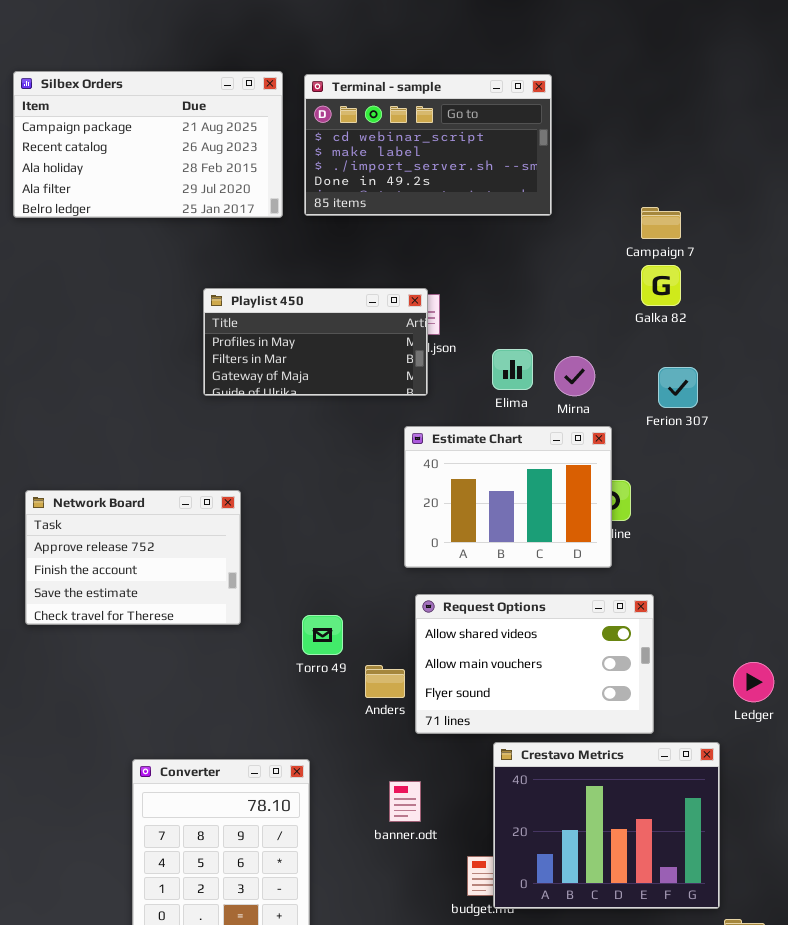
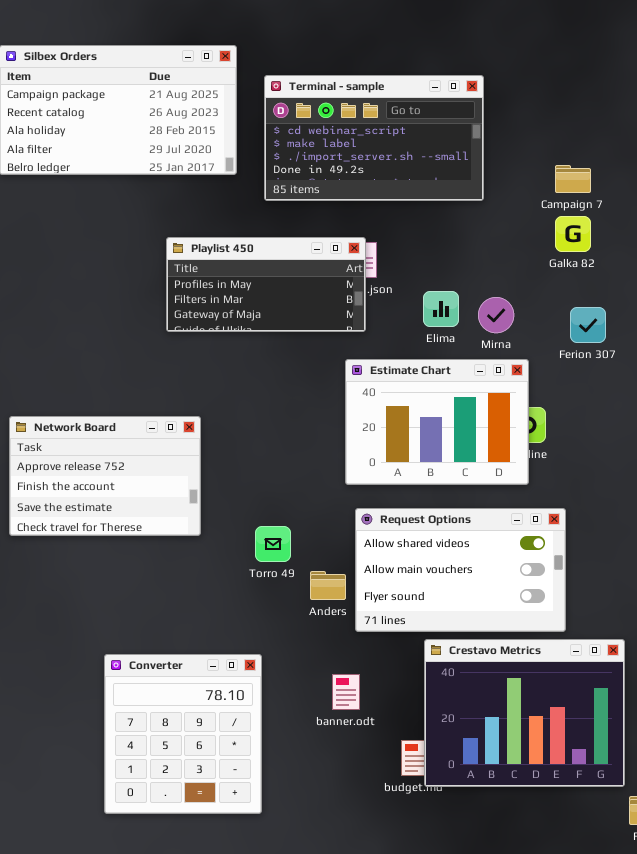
Terminal - sample: [304,74,552,216] -> [264,75,484,201], moved

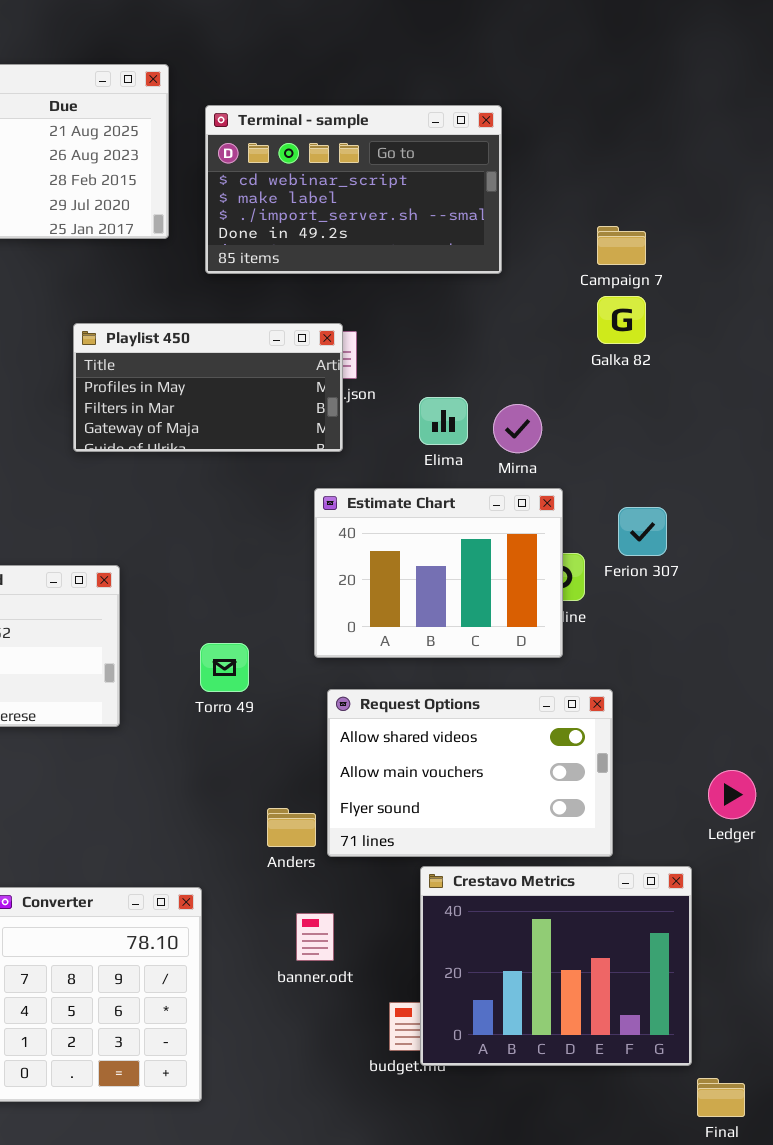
Ferion 307: [570,307,606,343] -> [618,507,667,556], moved
Torro 49: [255,526,291,562] -> [200,643,249,692], moved
Anders: [310,571,346,600] -> [267,808,316,847], moved

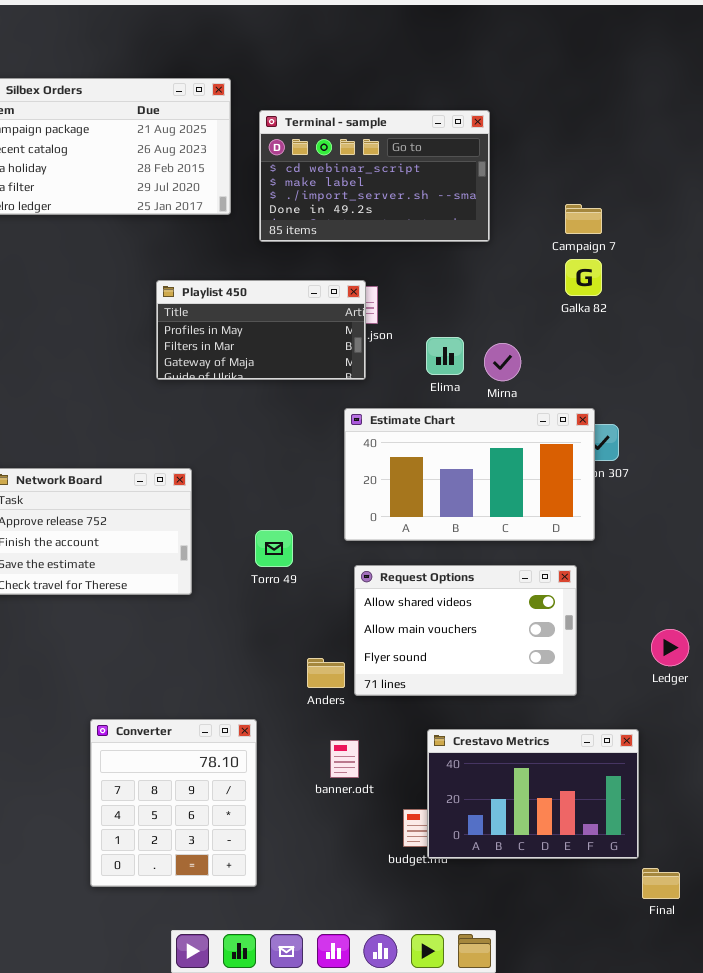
Estimate Chart: [314,488,563,658] -> [344,408,595,541], resized
Crestavo Metrics: [420,866,692,1066] -> [427,729,639,859], resized

